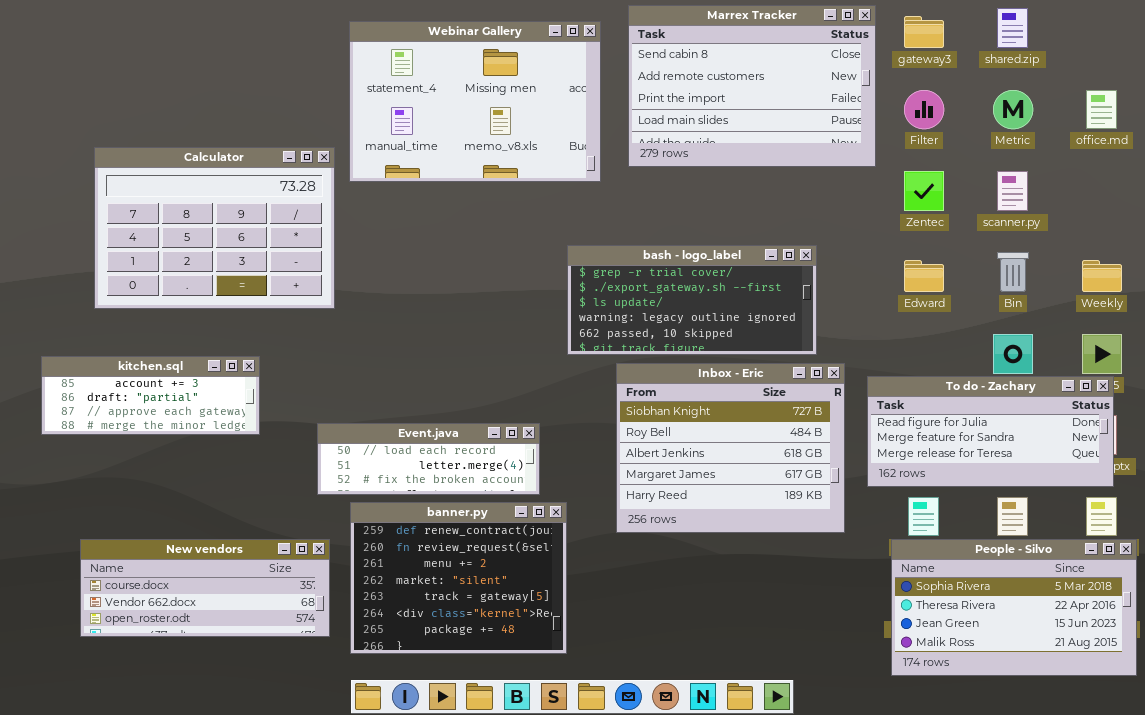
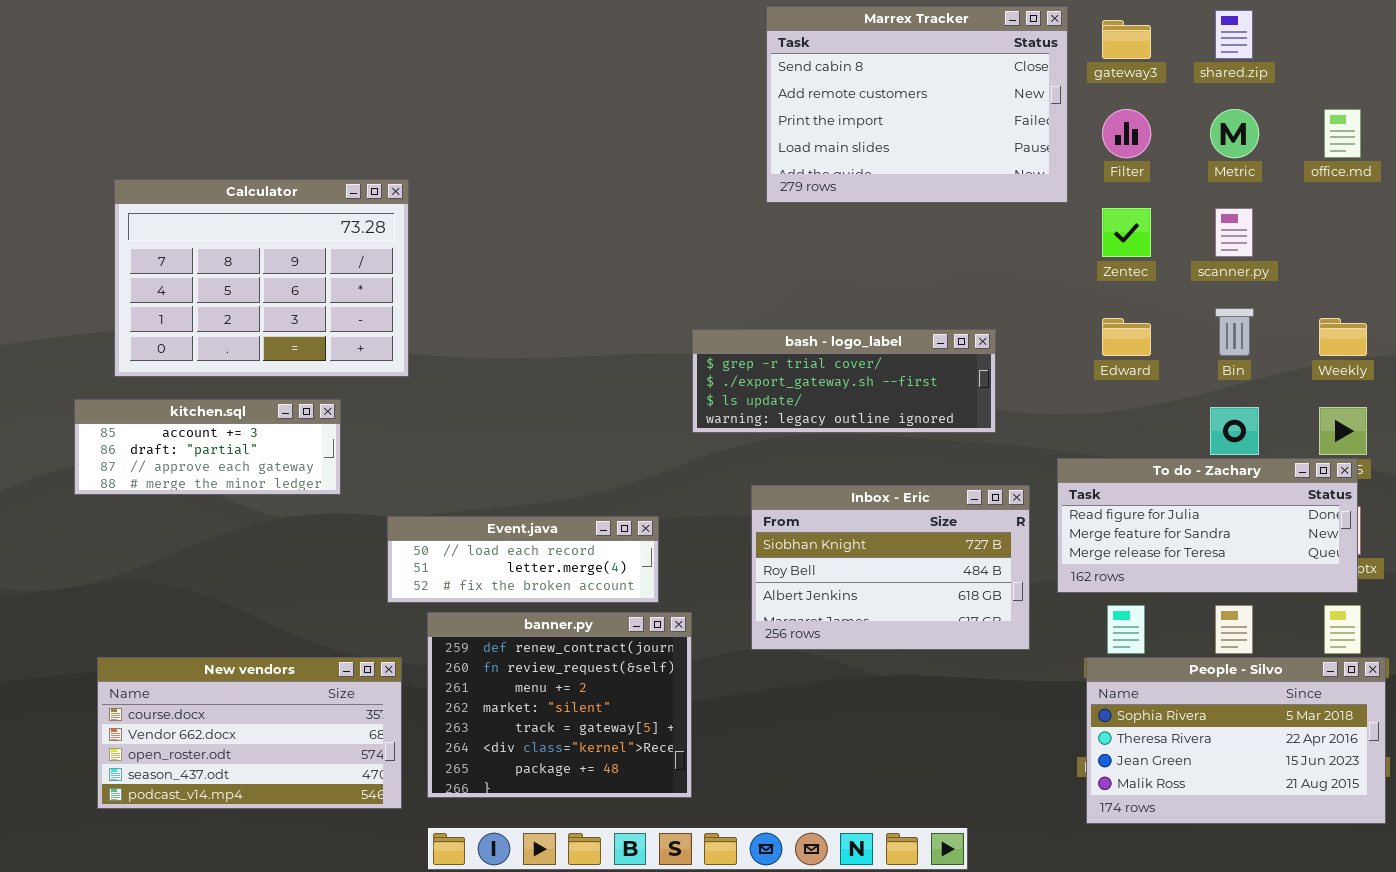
Webinar Gallery: [349,21,601,182] -> none, closed
bash - logo_label: [567,245,817,355] -> [692,329,996,433], resized
kitchen.sql: [41,356,260,435] -> [74,399,341,495], moved
Inbox - Eric: [616,363,845,533] -> [751,485,1030,650], resized
New vendors: [80,539,330,637] -> [97,657,402,809], resized

